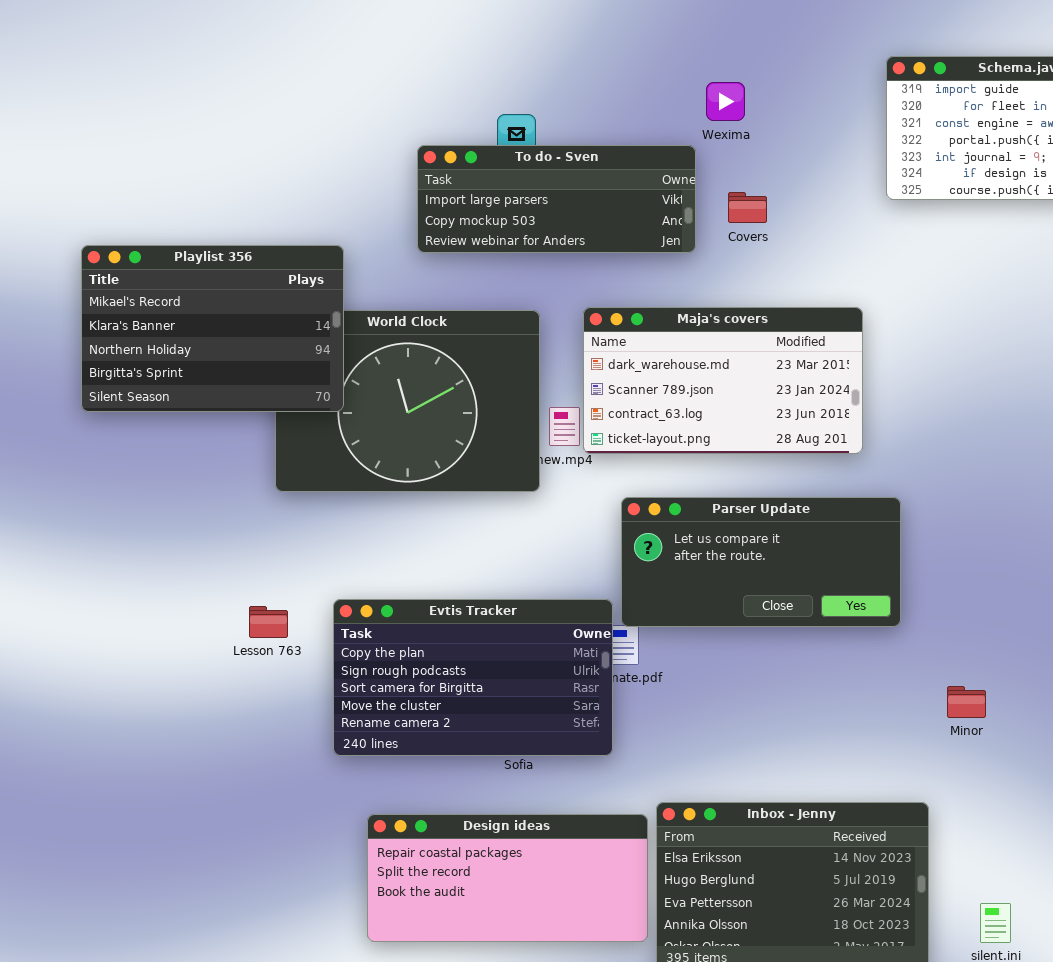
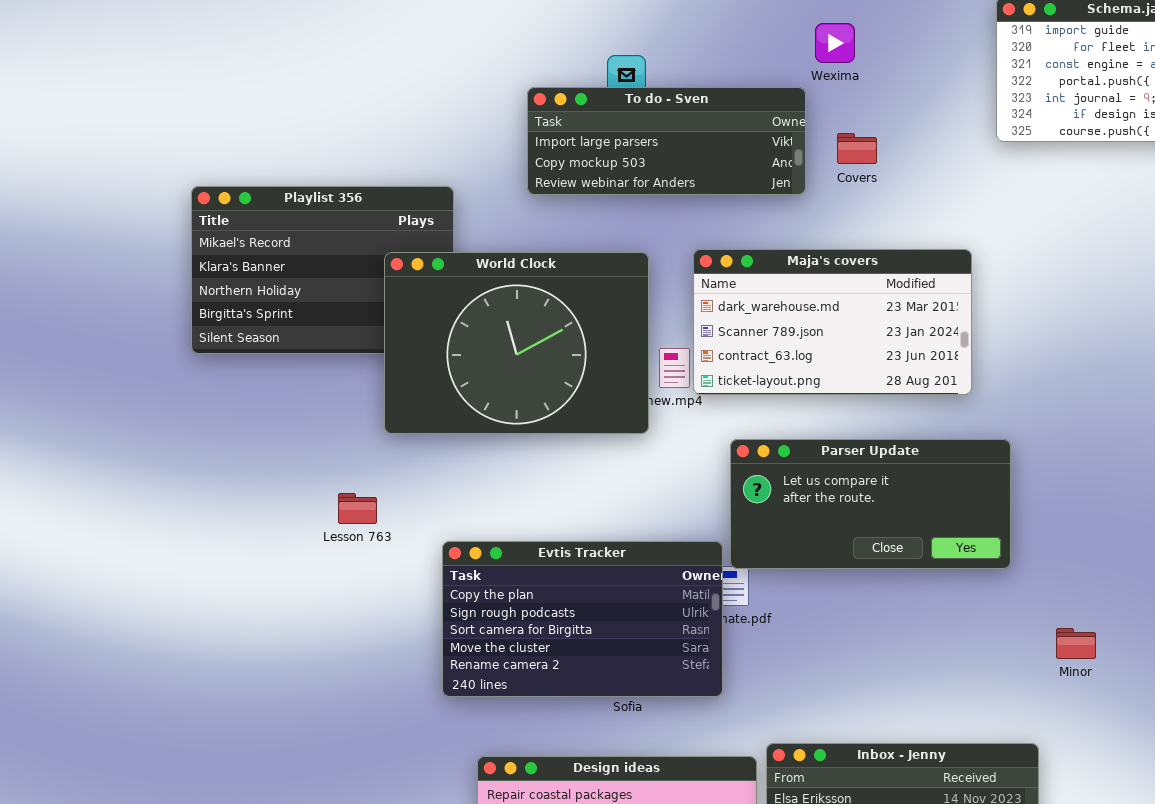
World Clock: [275,310,540,492] -> [384,252,649,434], raised
Lesson 763: [249,606,288,638] -> [338,493,377,524], moved

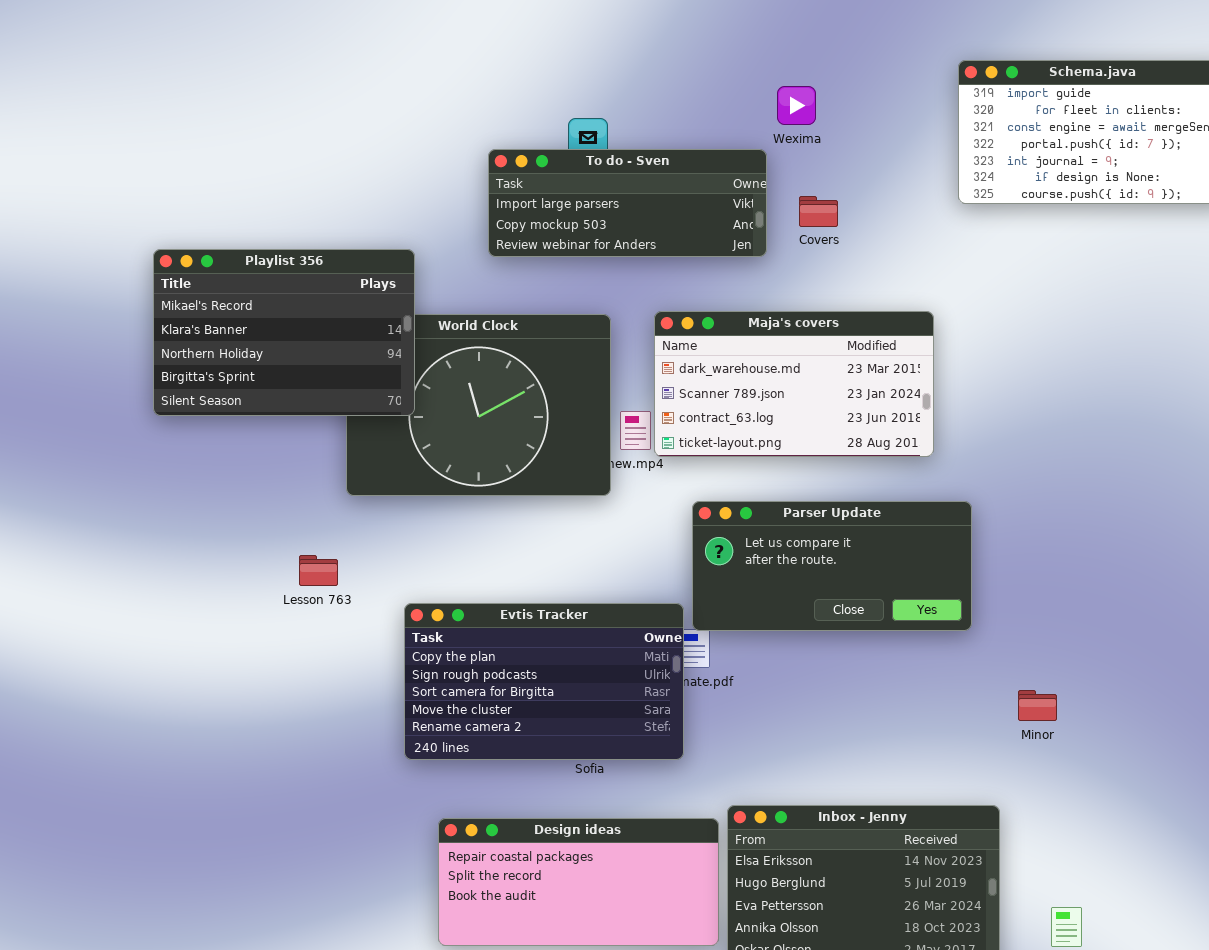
Playlist 356: [191,186,454,354] -> [153,249,415,416], raised

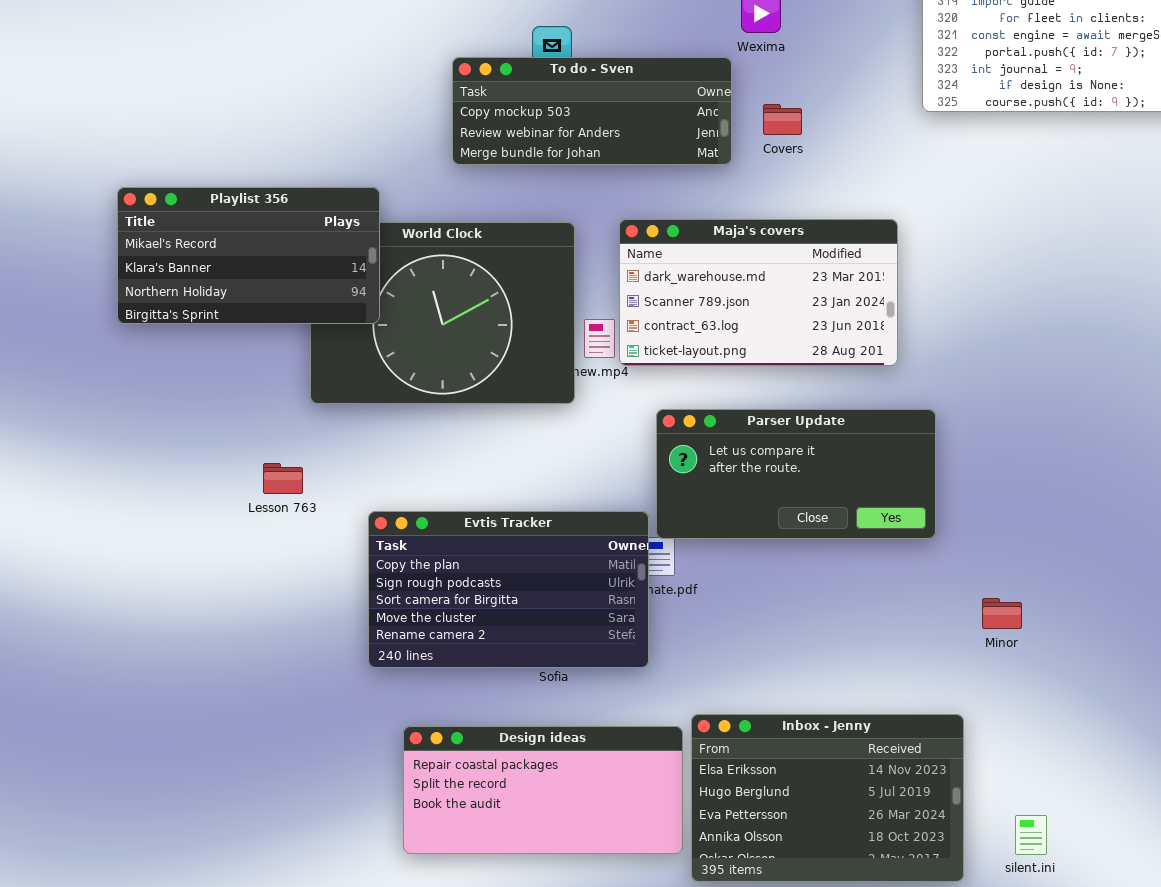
To do - Sven: [488,149,767,257] -> [452,57,732,165], scrolled down 1 row
Playlist 356: [153,249,415,416] -> [117,187,380,324], resized

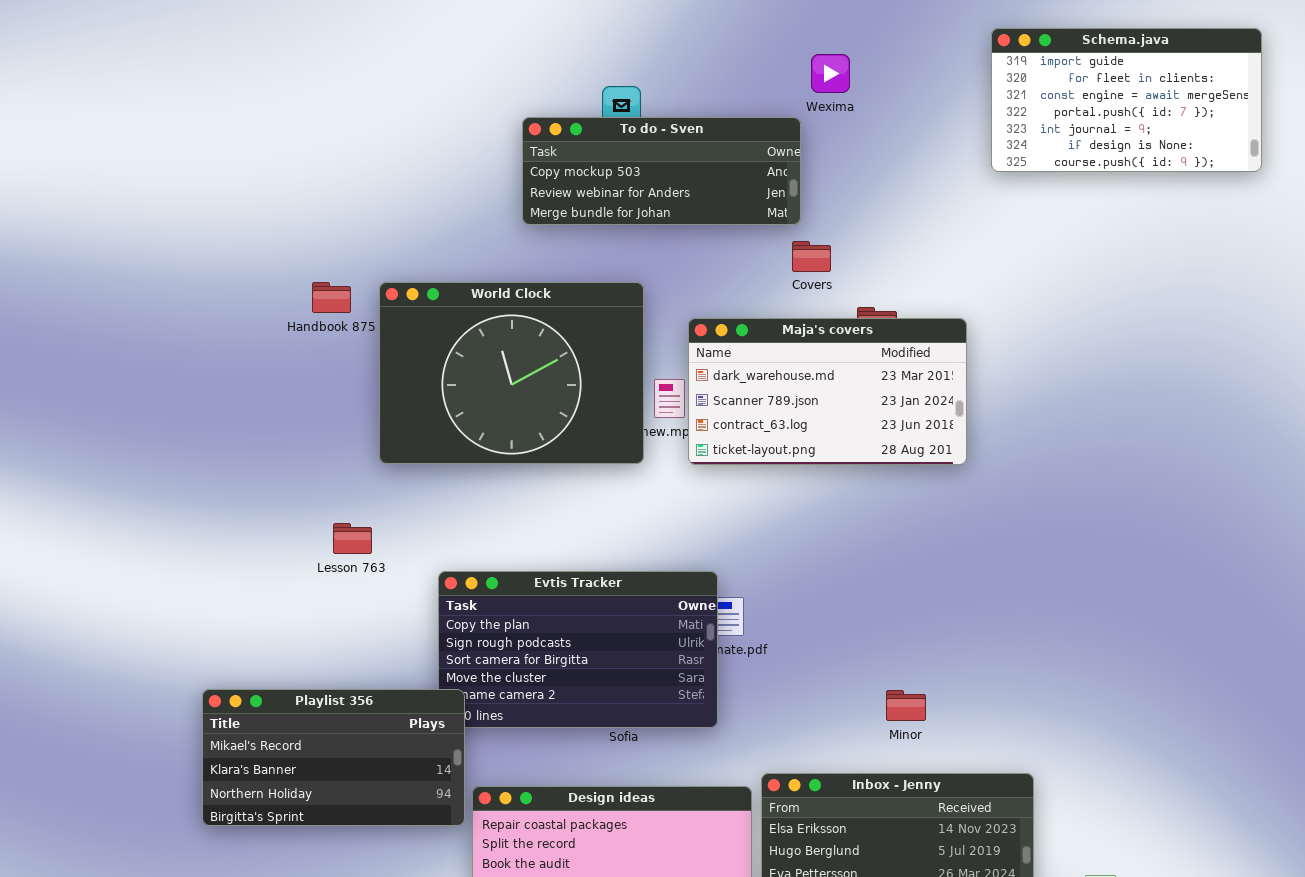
Covers: [763,104,802,135] -> [792,241,831,272], moved
Playlist 356: [117,187,380,324] -> [202,689,465,826], moved
Maja's covers: [619,219,898,366] -> [688,318,967,465], moved
Parser Update: [656,409,936,539] -> none, closed
Minor: [982,598,1022,629] -> [886,690,926,721], moved

